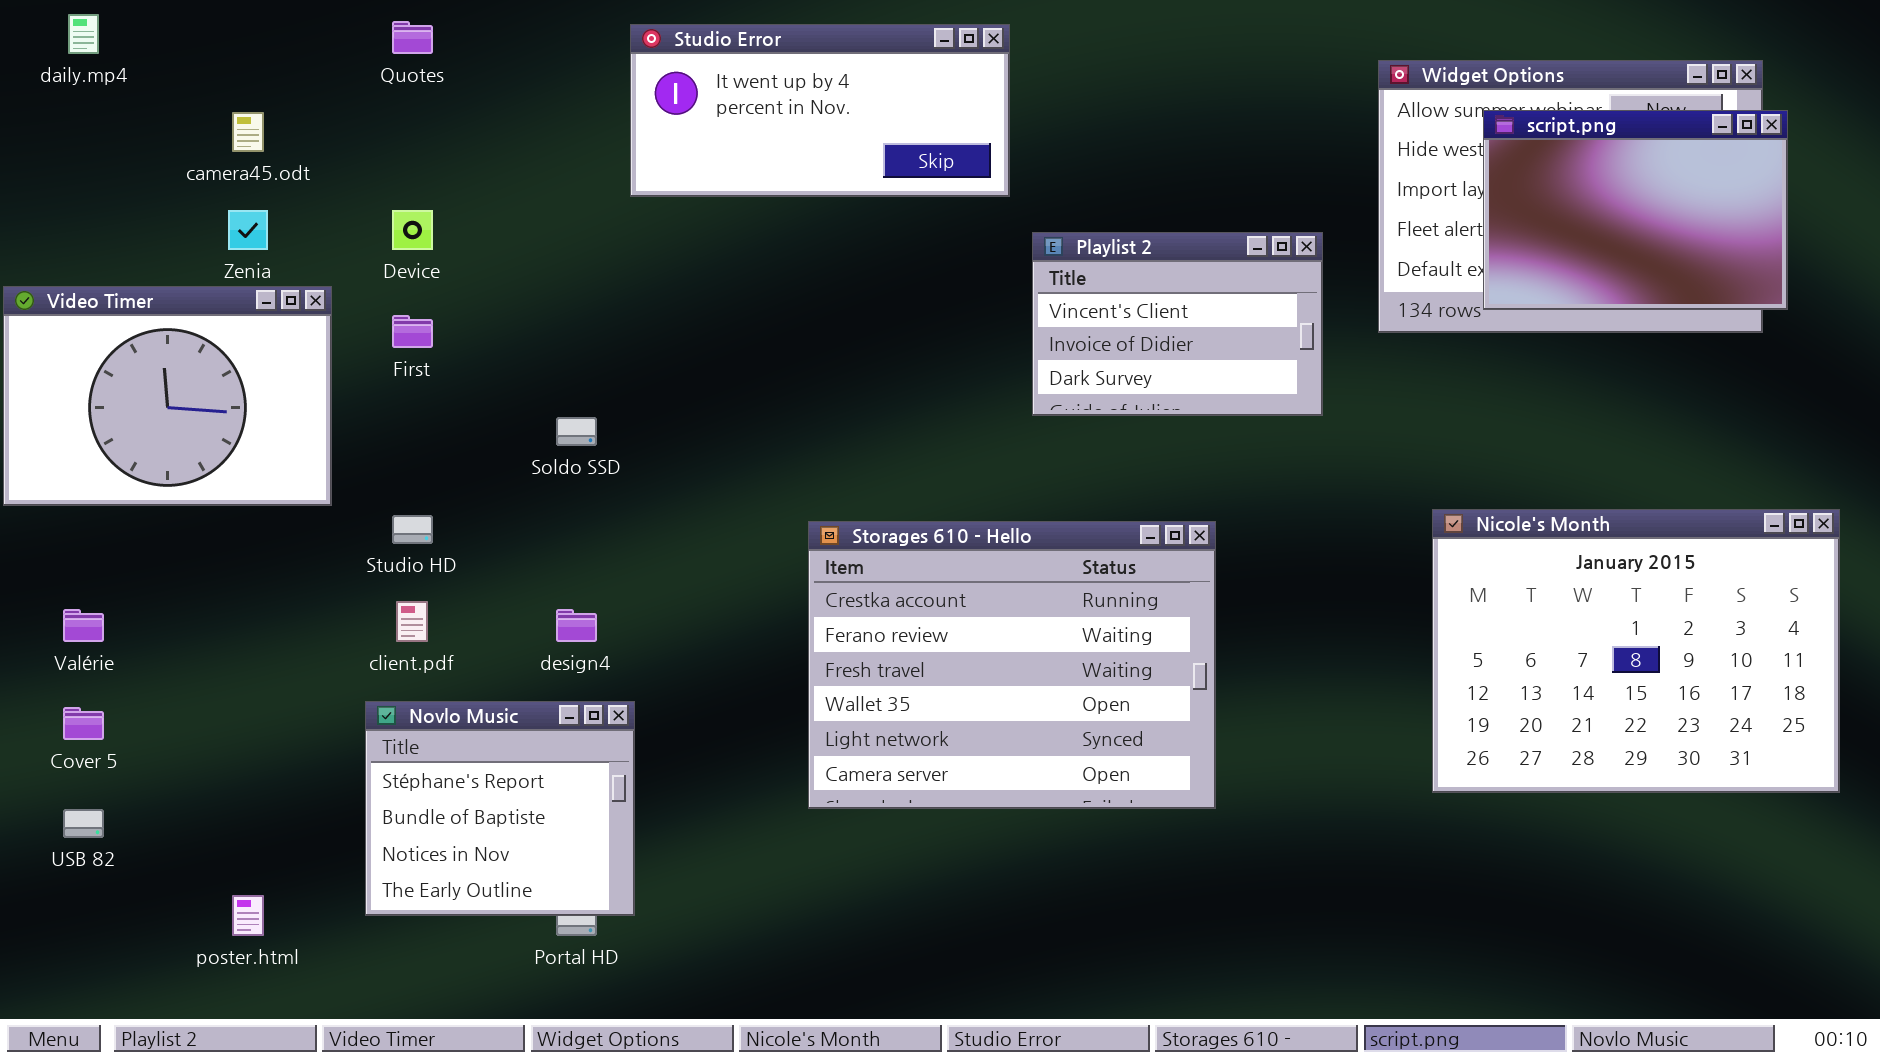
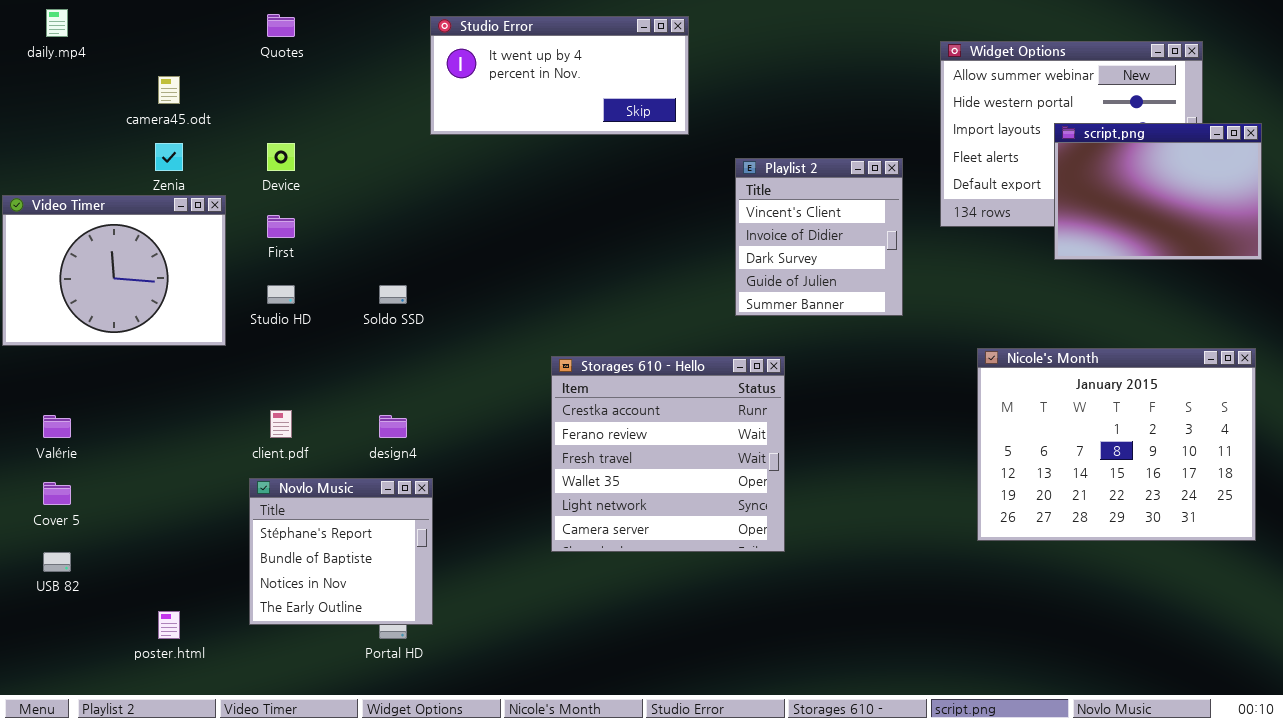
script.png: [1483,110,1788,310] -> [1054,123,1262,260], moved
Playlist 2: [1032,232,1323,416] -> [735,158,903,316], resized
Studio HD: [392,515,433,544] -> [267,285,295,304], moved
Storages 610 - Hello: [808,521,1216,809] -> [551,356,785,552], resized

